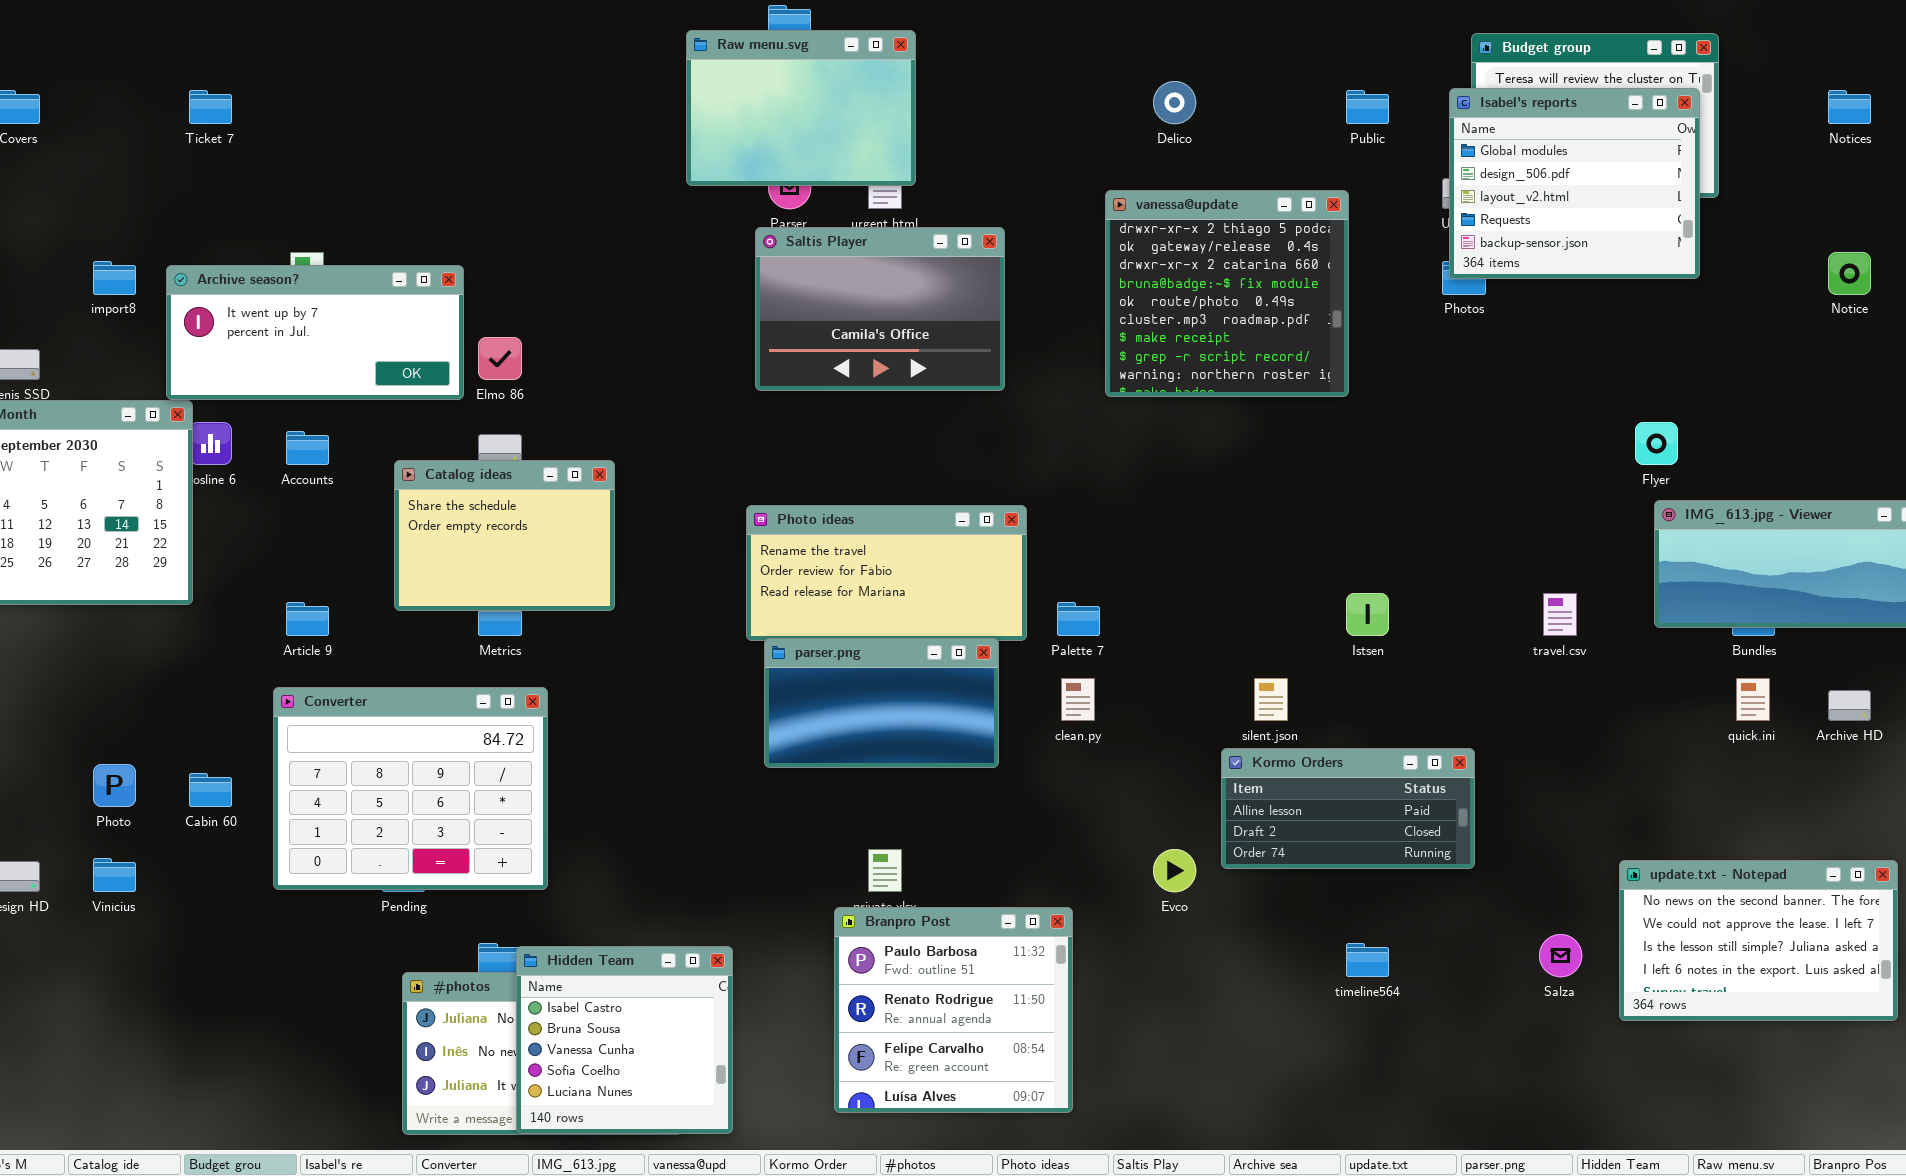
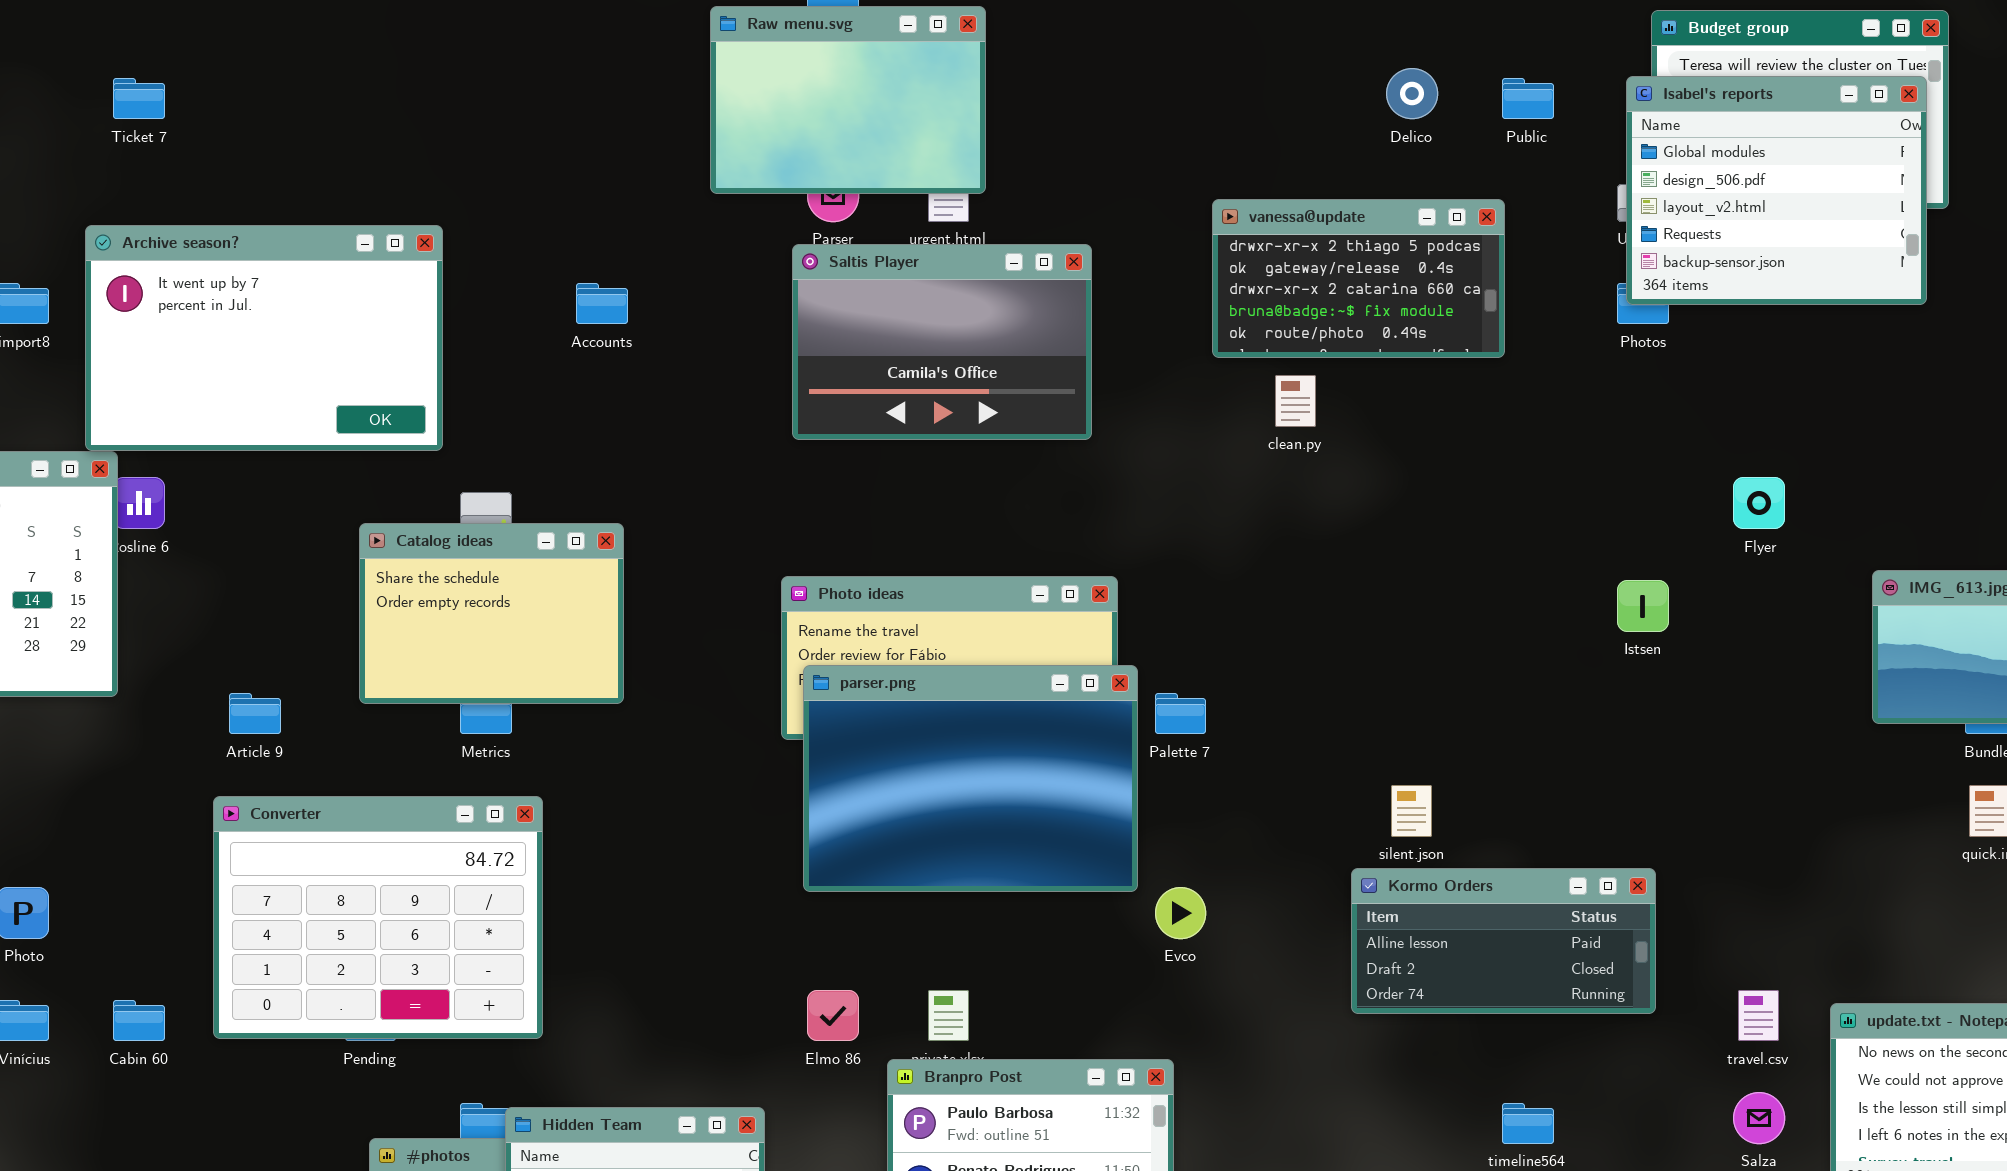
Delico: [1153,81,1196,124] -> [1386,68,1438,119], moved
vanessa@update: [1105,190,1349,397] -> [1212,199,1505,358], resized
Archive season?: [166,265,464,400] -> [85,225,443,451], resized
Elmo 86: [478,337,522,380] -> [807,990,859,1041], moved
Flyer: [1635,422,1678,465] -> [1733,477,1785,529], moved
Accounts: [286,431,329,465] -> [576,283,628,324], moved
Istsen: [1346,593,1389,636] -> [1617,580,1669,632], moved
travel.csv: [1543,593,1577,636] -> [1738,990,1779,1041], moved
parser.png: [764,638,999,768] -> [803,665,1138,892], resized
clean.py: [1061,678,1095,721] -> [1275,375,1316,427], moved
Cabin 60: [189,773,232,807] -> [113,1000,165,1041], moved
Evco: [1153,849,1196,892] -> [1155,887,1206,939], moved

